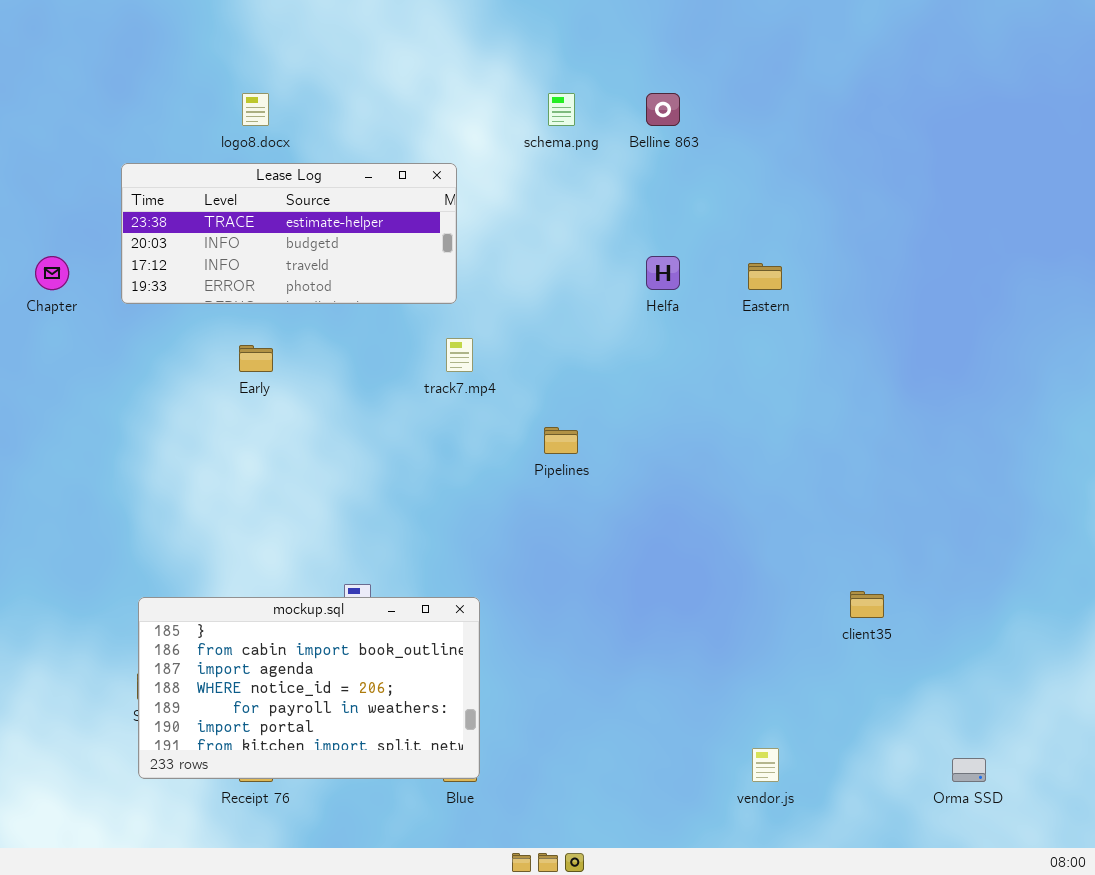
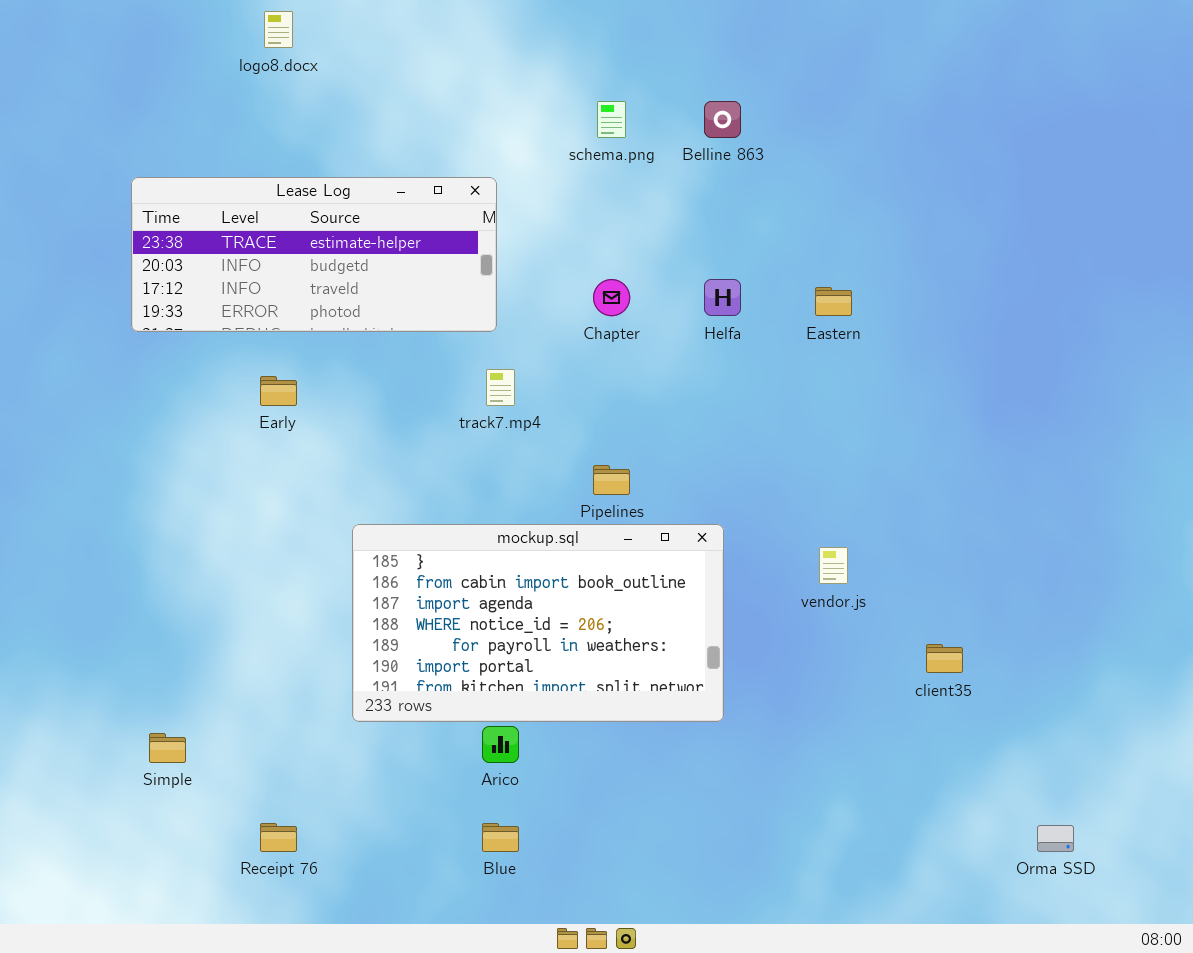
logo8.docx: [242,93,269,126] -> [264,11,293,48], moved
Chapter: [35,256,69,290] -> [593,279,630,316], moved
mockup.sql: [138,597,480,779] -> [352,524,724,722], moved
vendor.js: [752,748,779,782] -> [819,547,848,584], moved

